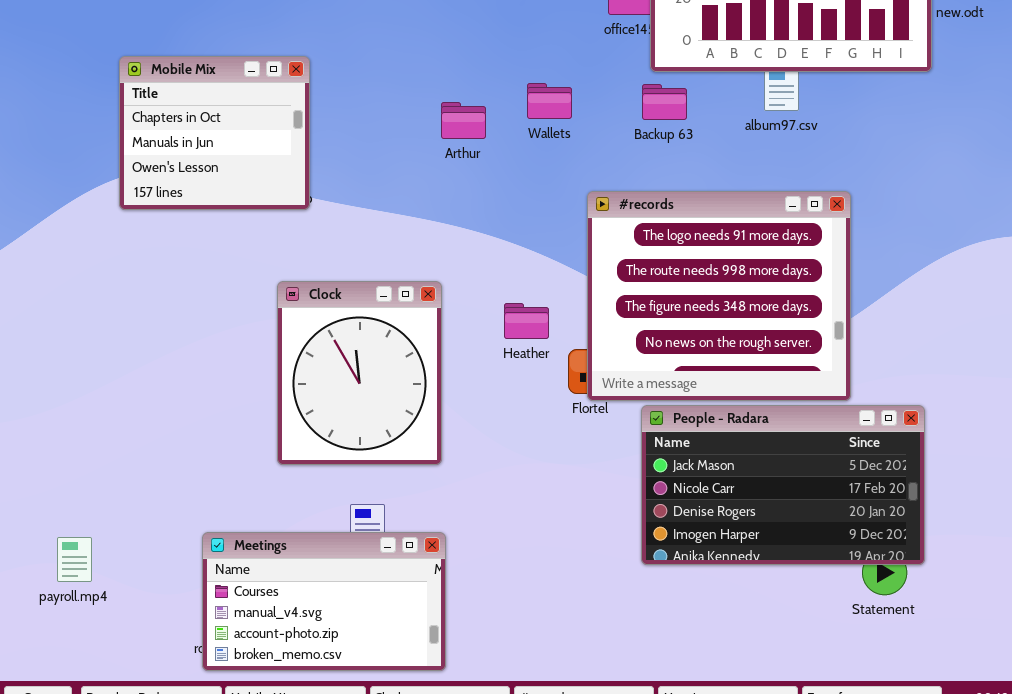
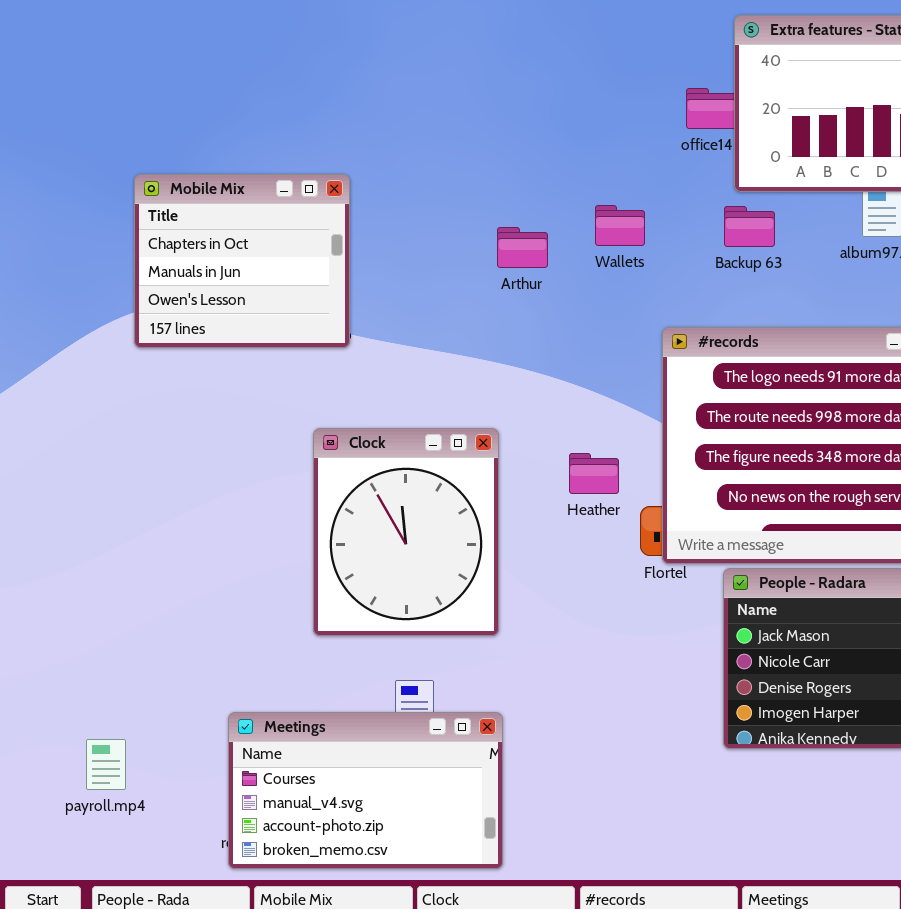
payroll.mp4: [57,537,92,582] -> [86,739,126,790], moved

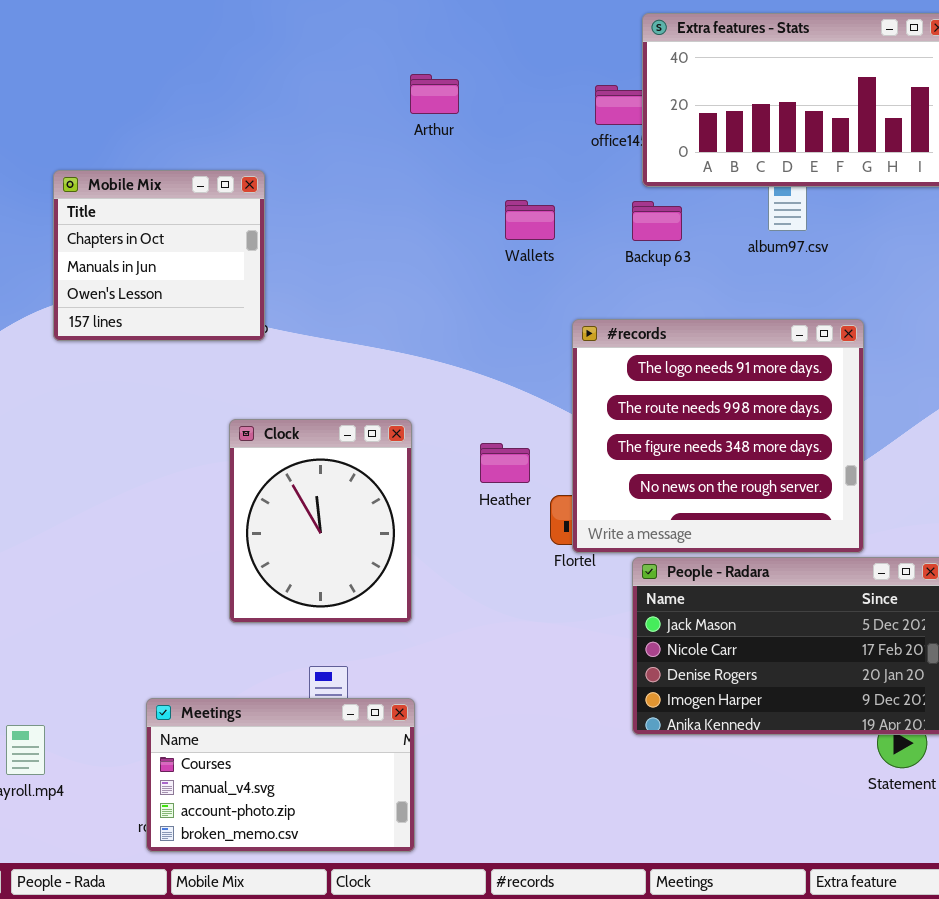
Arthur: [497,227,548,268] -> [410,74,459,114], moved

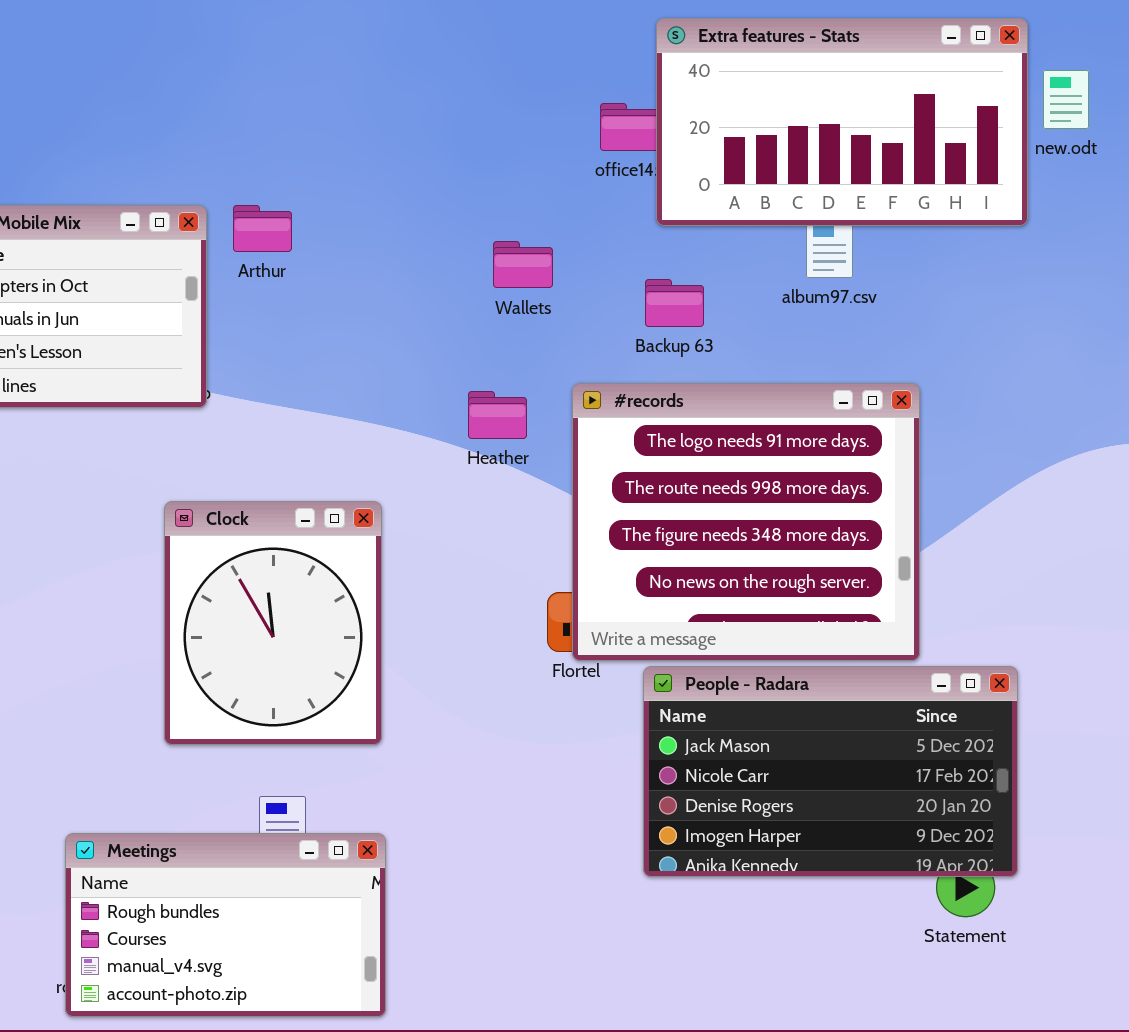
Arthur: [410,74,459,114] -> [233,205,292,252], moved
Backup 63: [632,201,682,241] -> [645,279,704,327], moved
Heather: [480,443,530,483] -> [468,391,527,439], moved
Meetings: [146,698,415,852] -> [65,833,386,1017], scrolled up 1 row

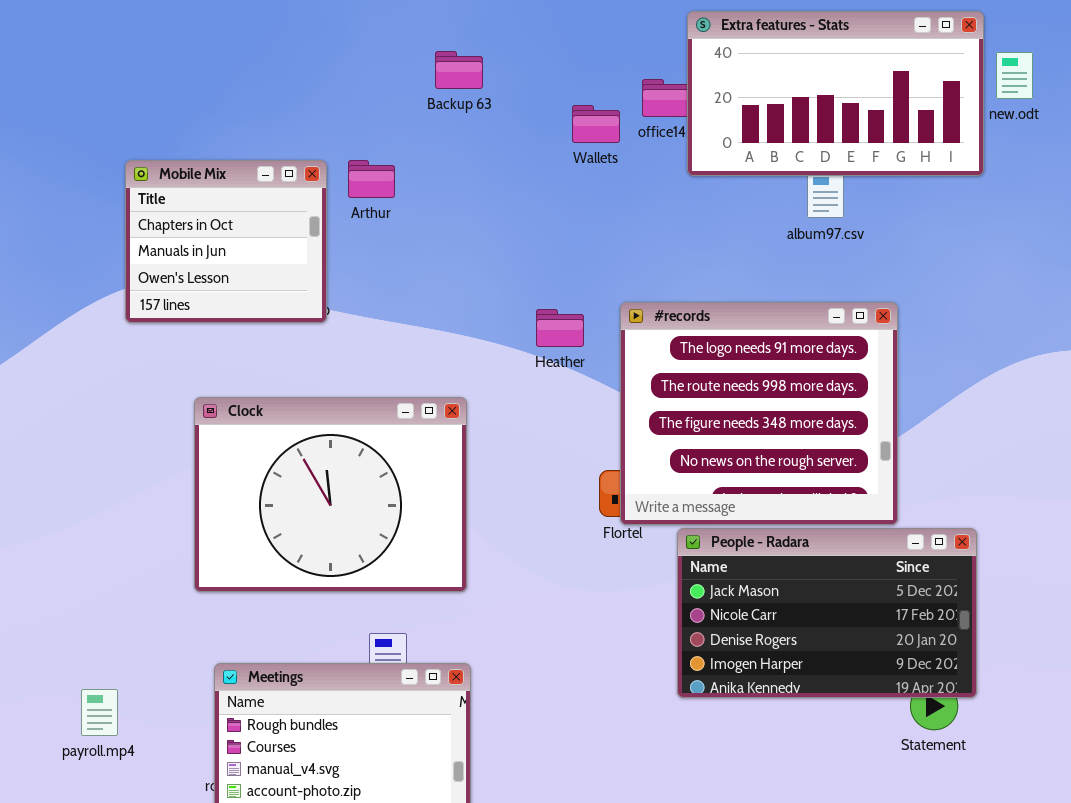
Wallets: [493,241,553,288] -> [572,105,620,143], moved
Backup 63: [645,279,704,327] -> [435,51,483,89], moved
Clock: [164,501,382,745] -> [194,397,467,592], resized

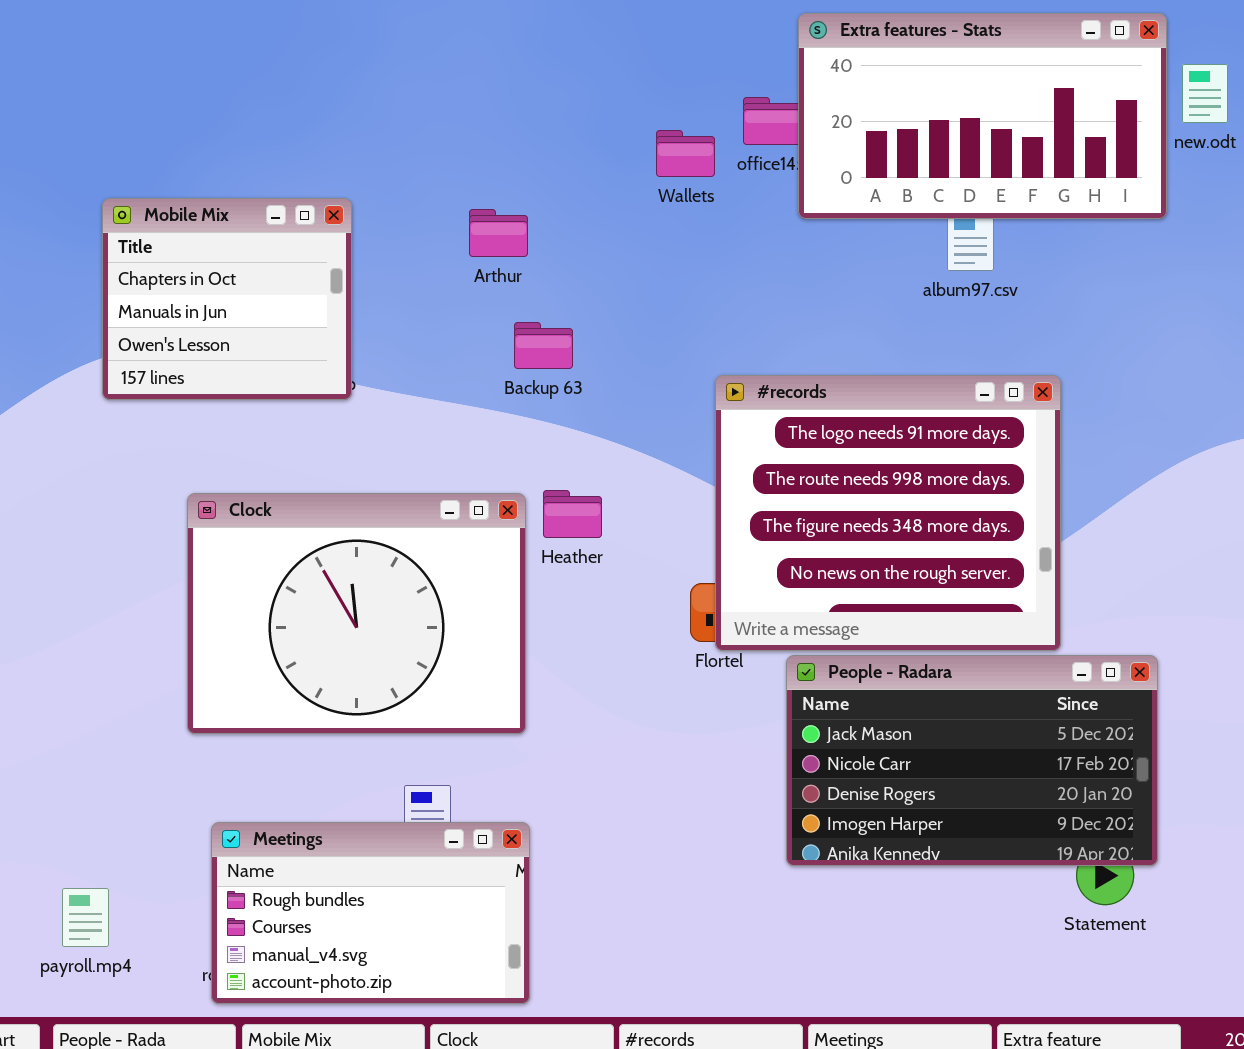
Backup 63: [435,51,483,89] -> [514,322,573,369], moved
Arthur: [348,160,395,198] -> [469,209,528,257], moved
Heather: [536,309,584,347] -> [543,490,602,538], moved
payroll.mp4: [81,689,118,736] -> [62,888,109,947], moved

